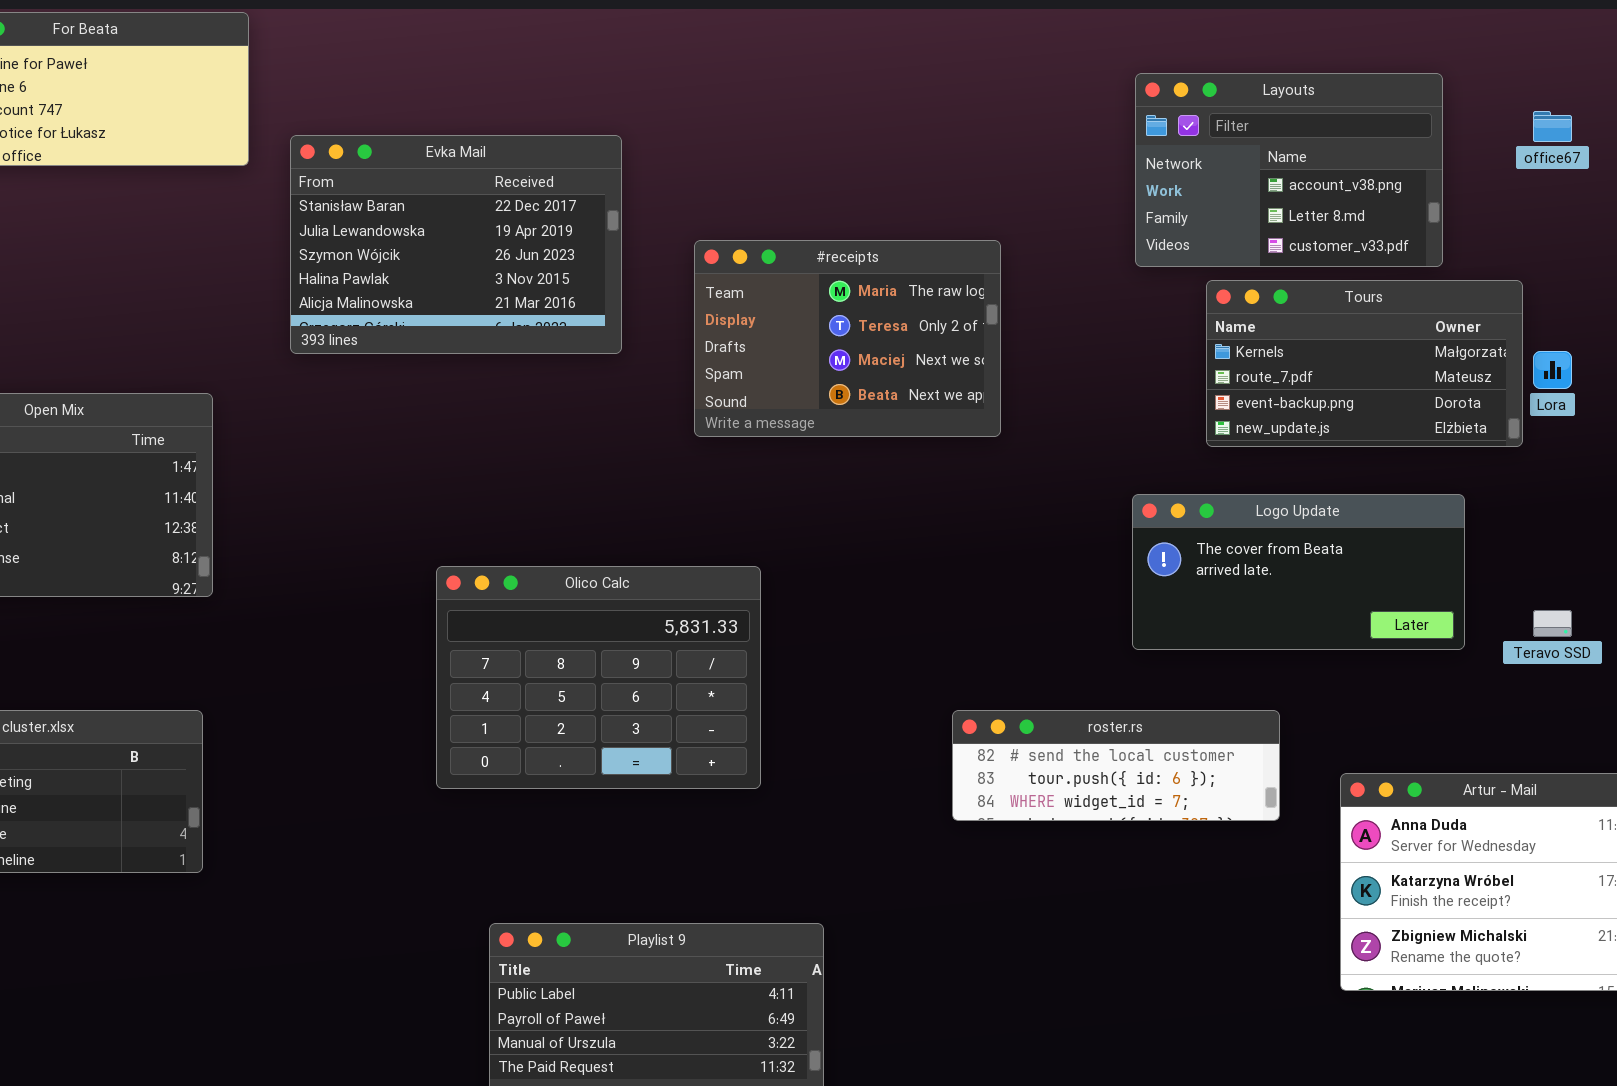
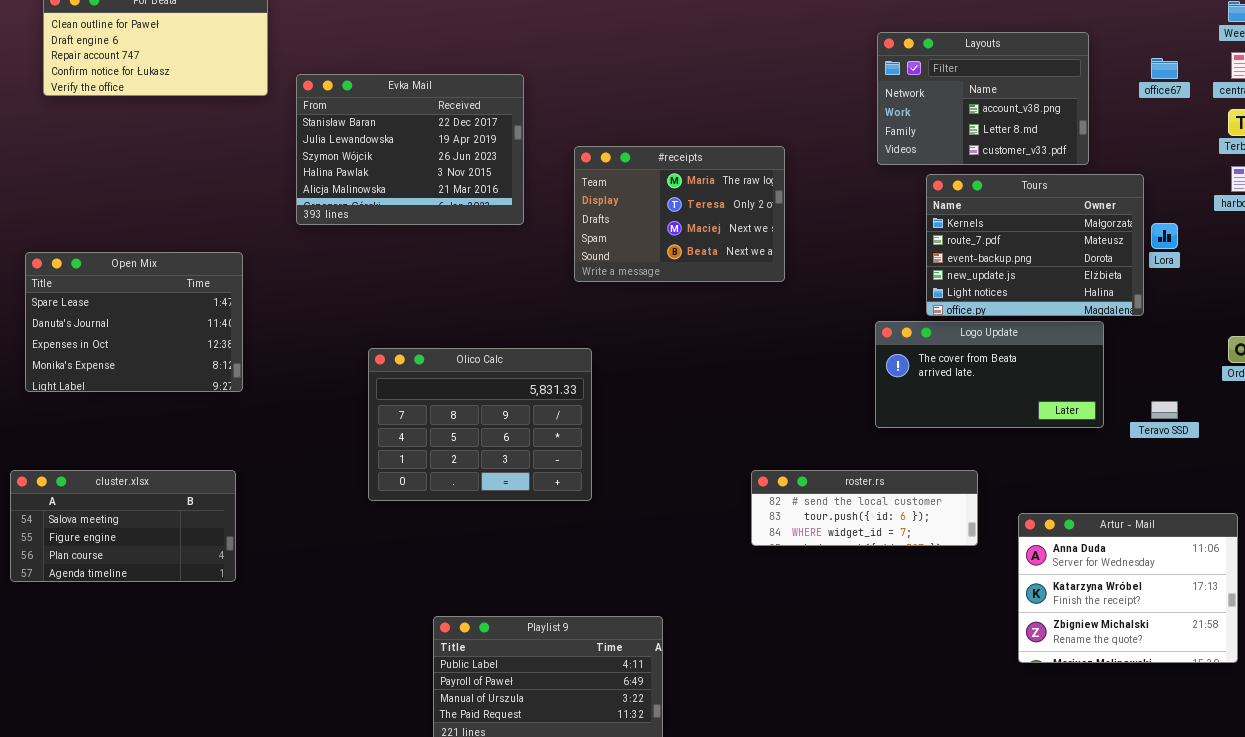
Tours: [1206,280,1523,447] -> [926,174,1144,316], resized
Olico Calc: [436,566,761,789] -> [368,348,592,501], moved

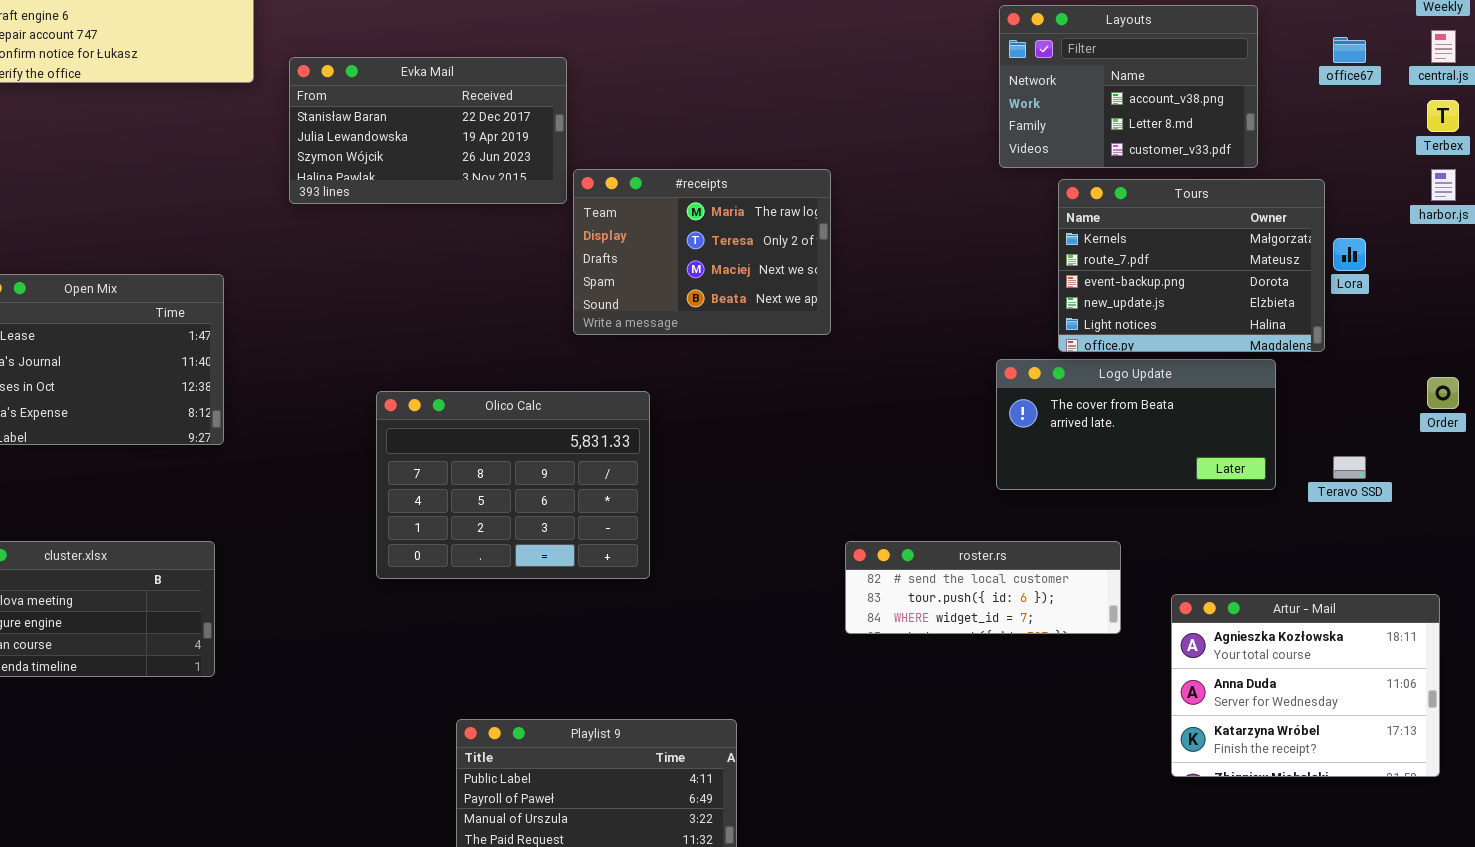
Evka Mail: [296,74,524,225] -> [289,57,567,204], resized
#receipts: [574,146,785,282] -> [573,169,831,335], moved
Artur - Mail: [1018,513,1238,663] -> [1171,594,1440,777], scrolled up 1 row

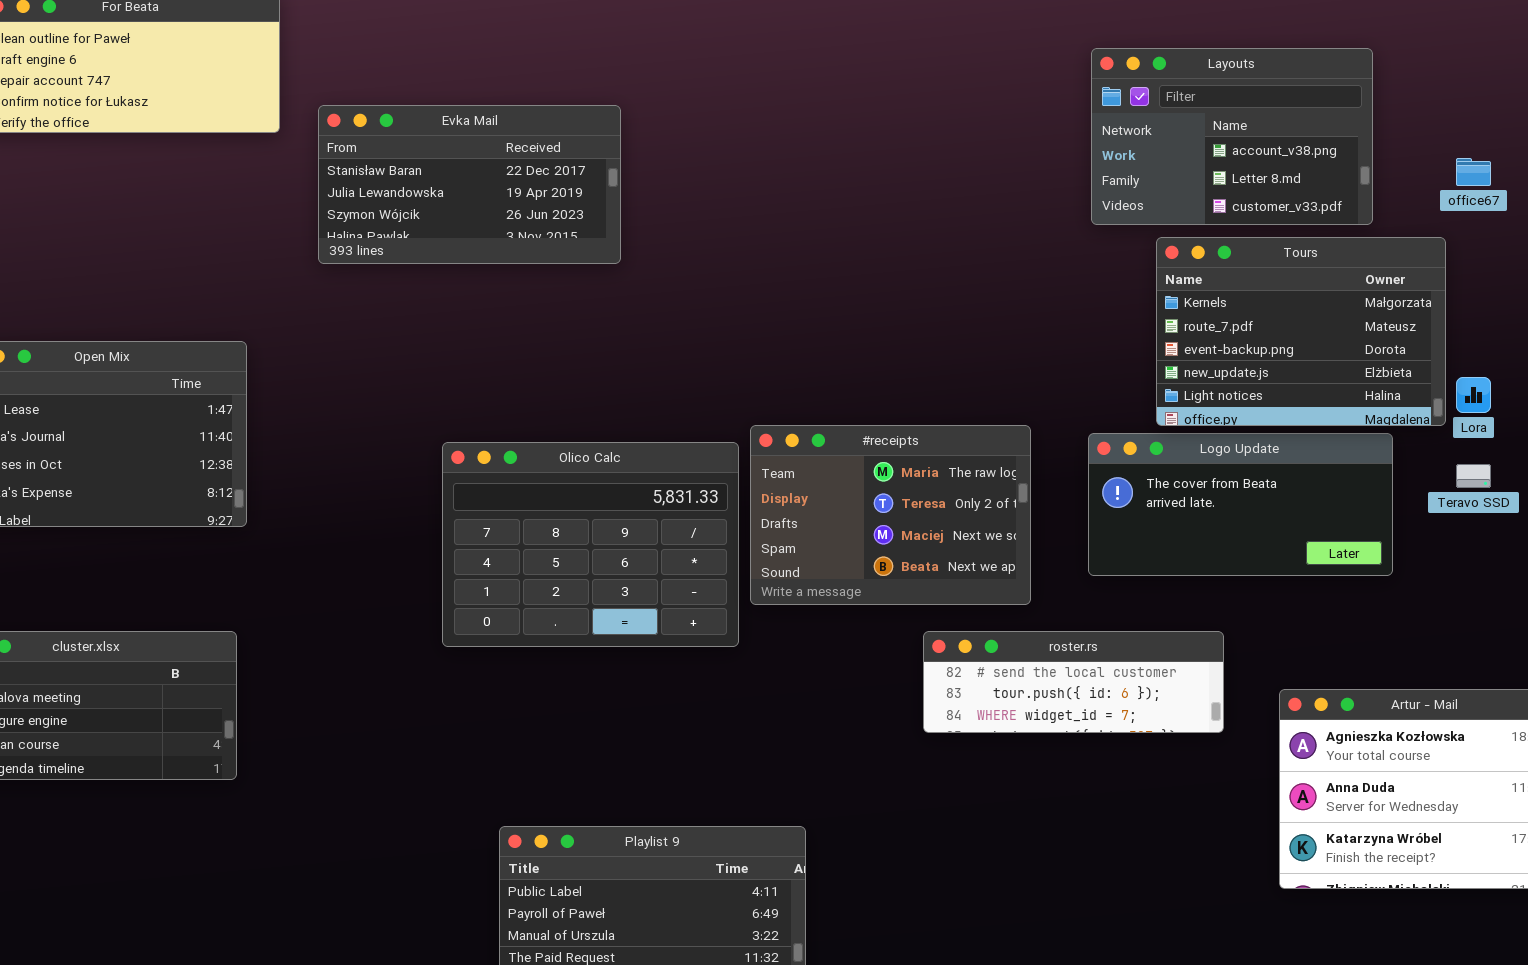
office67: [1333,37,1366,63] -> [1456,158,1491,186], moved
#receipts: [573,169,831,335] -> [750,425,1031,605], moved
Lora: [1333,238,1366,271] -> [1456,377,1491,413], moved
Olico Calc: [376,391,650,579] -> [442,442,739,647], moved
Teravo SSD: [1333,456,1366,479] -> [1456,464,1491,488], moved

